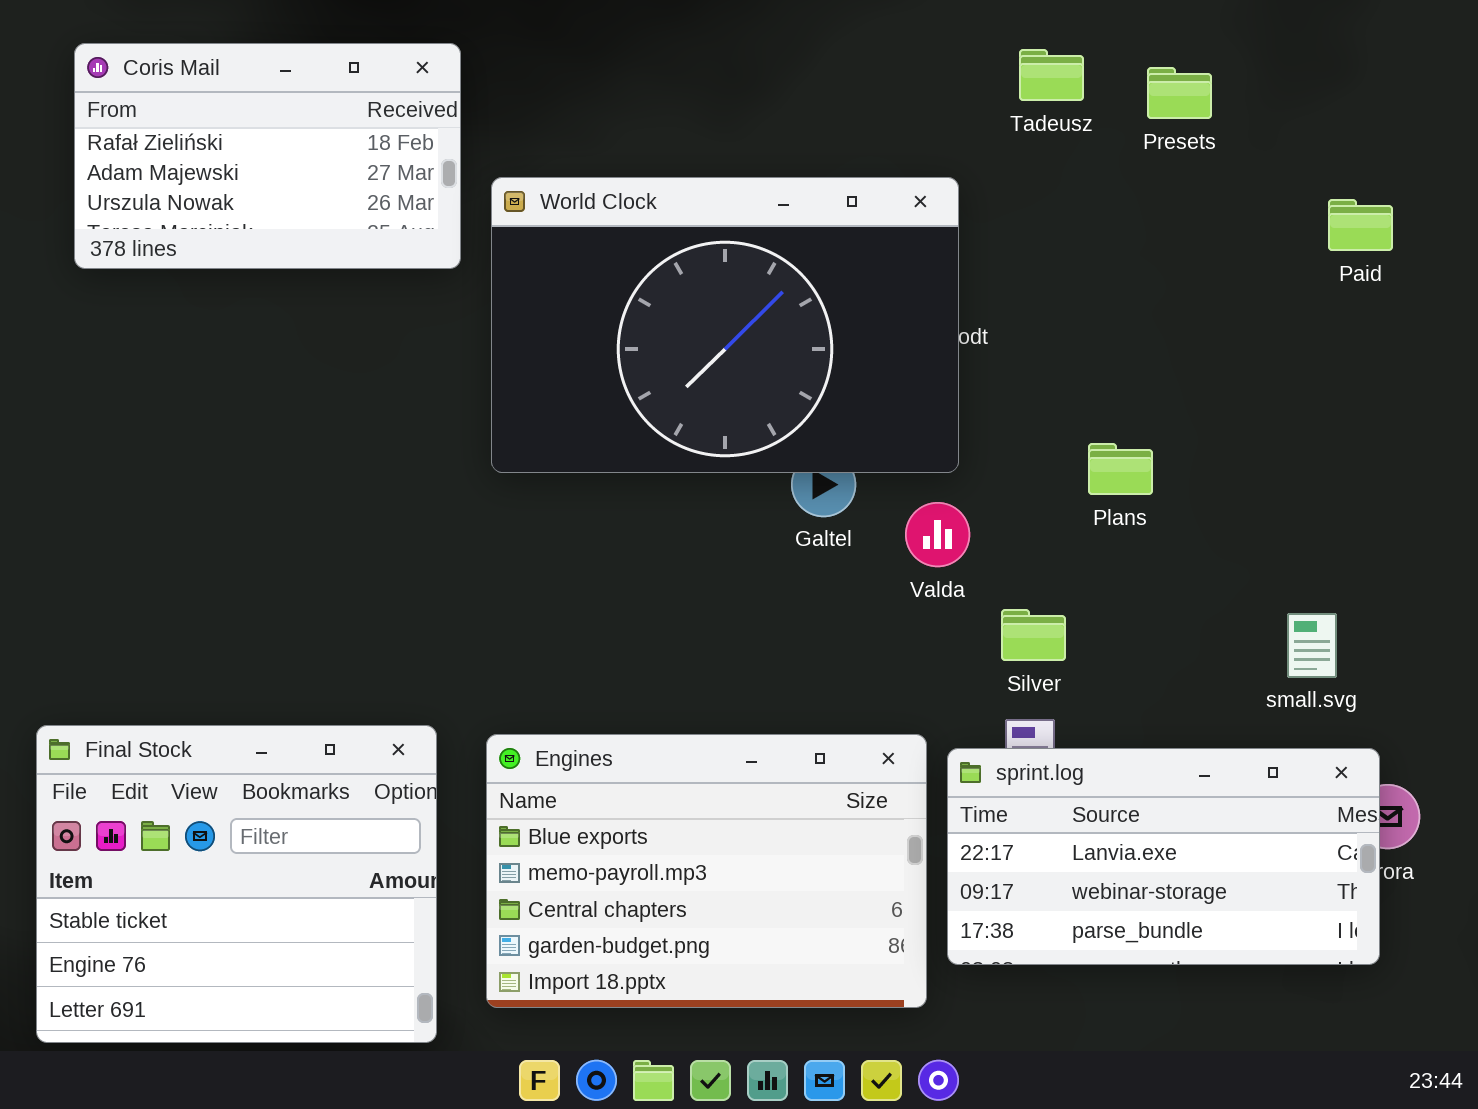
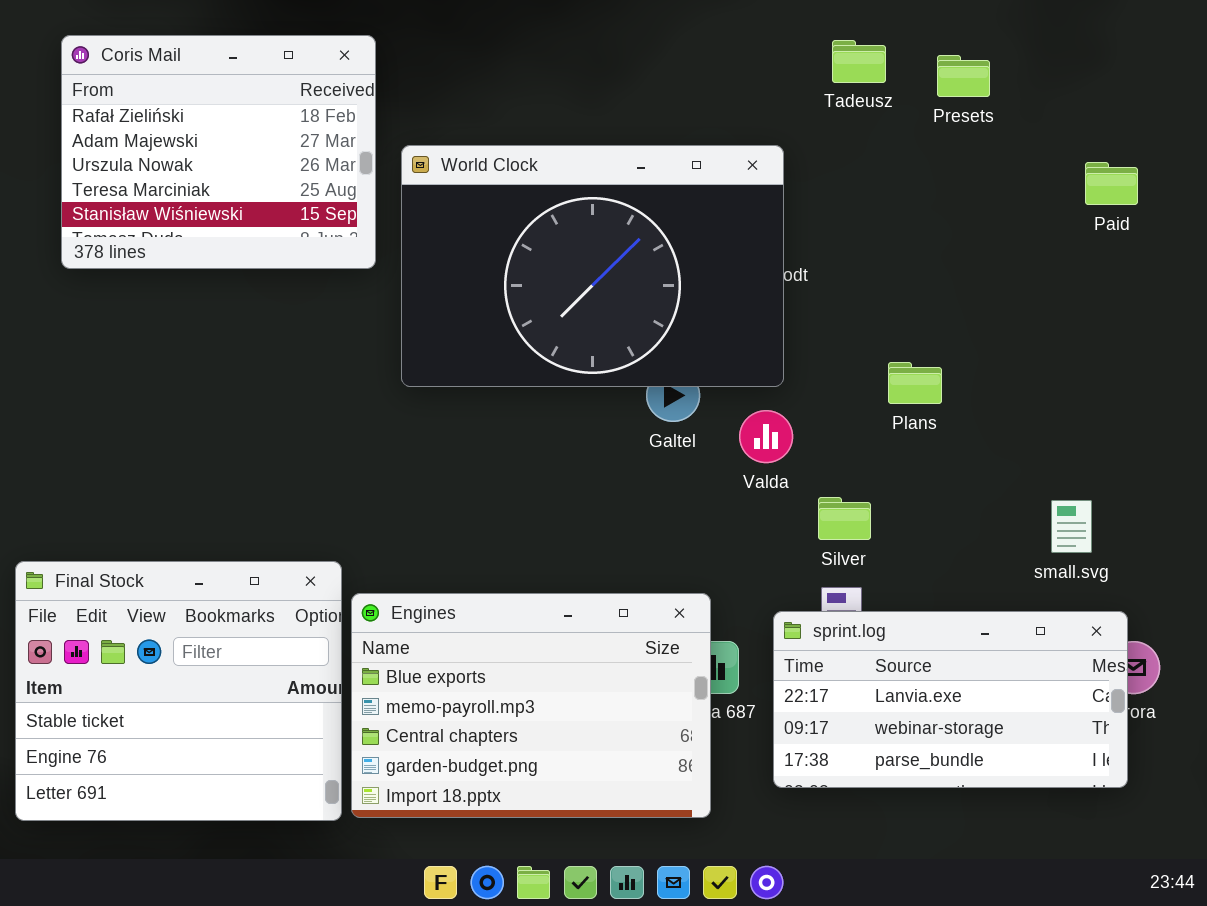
Coris Mail: [74,43,461,269] -> [61,35,376,269], resized
Final Stock: [36,725,437,1043] -> [15,561,342,821], moved
Engines: [486,734,927,1008] -> [351,593,711,818], moved

